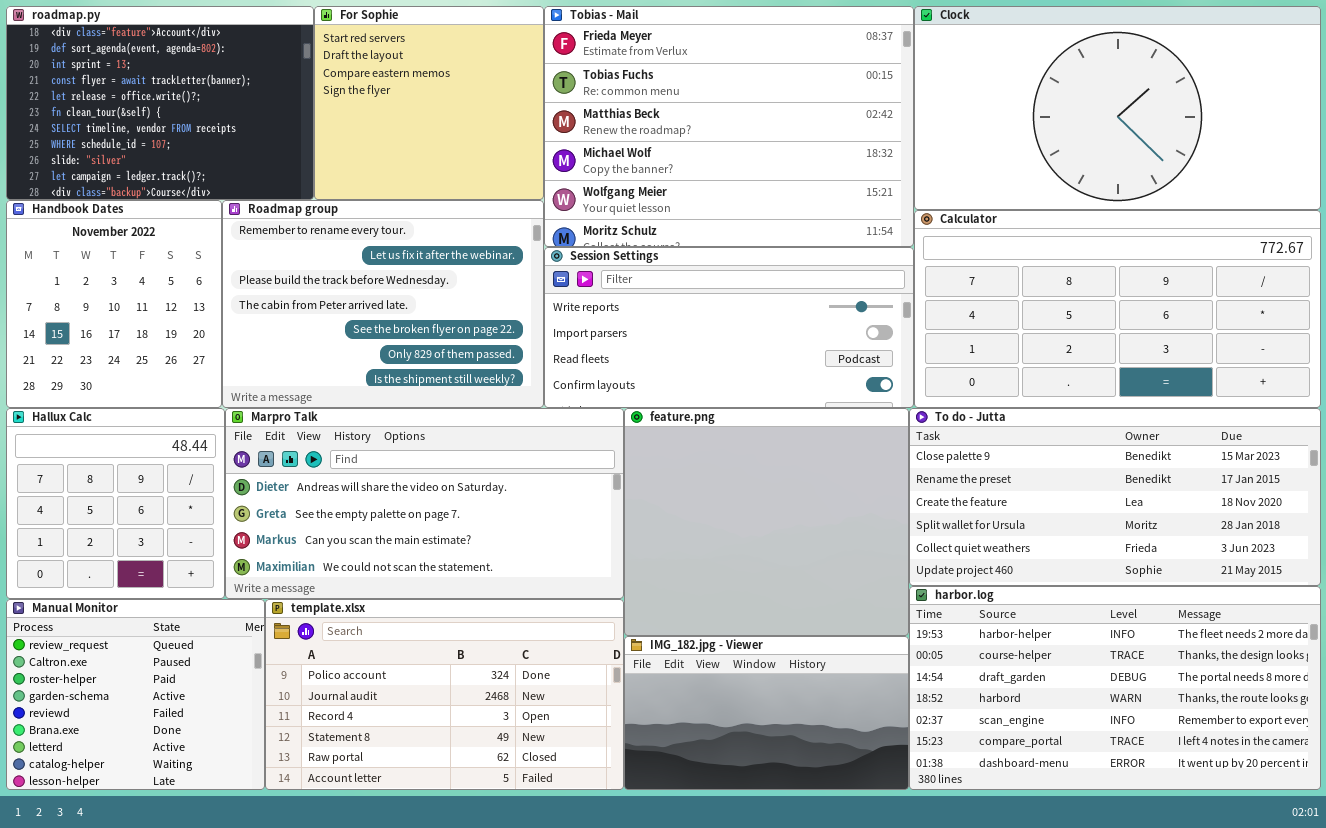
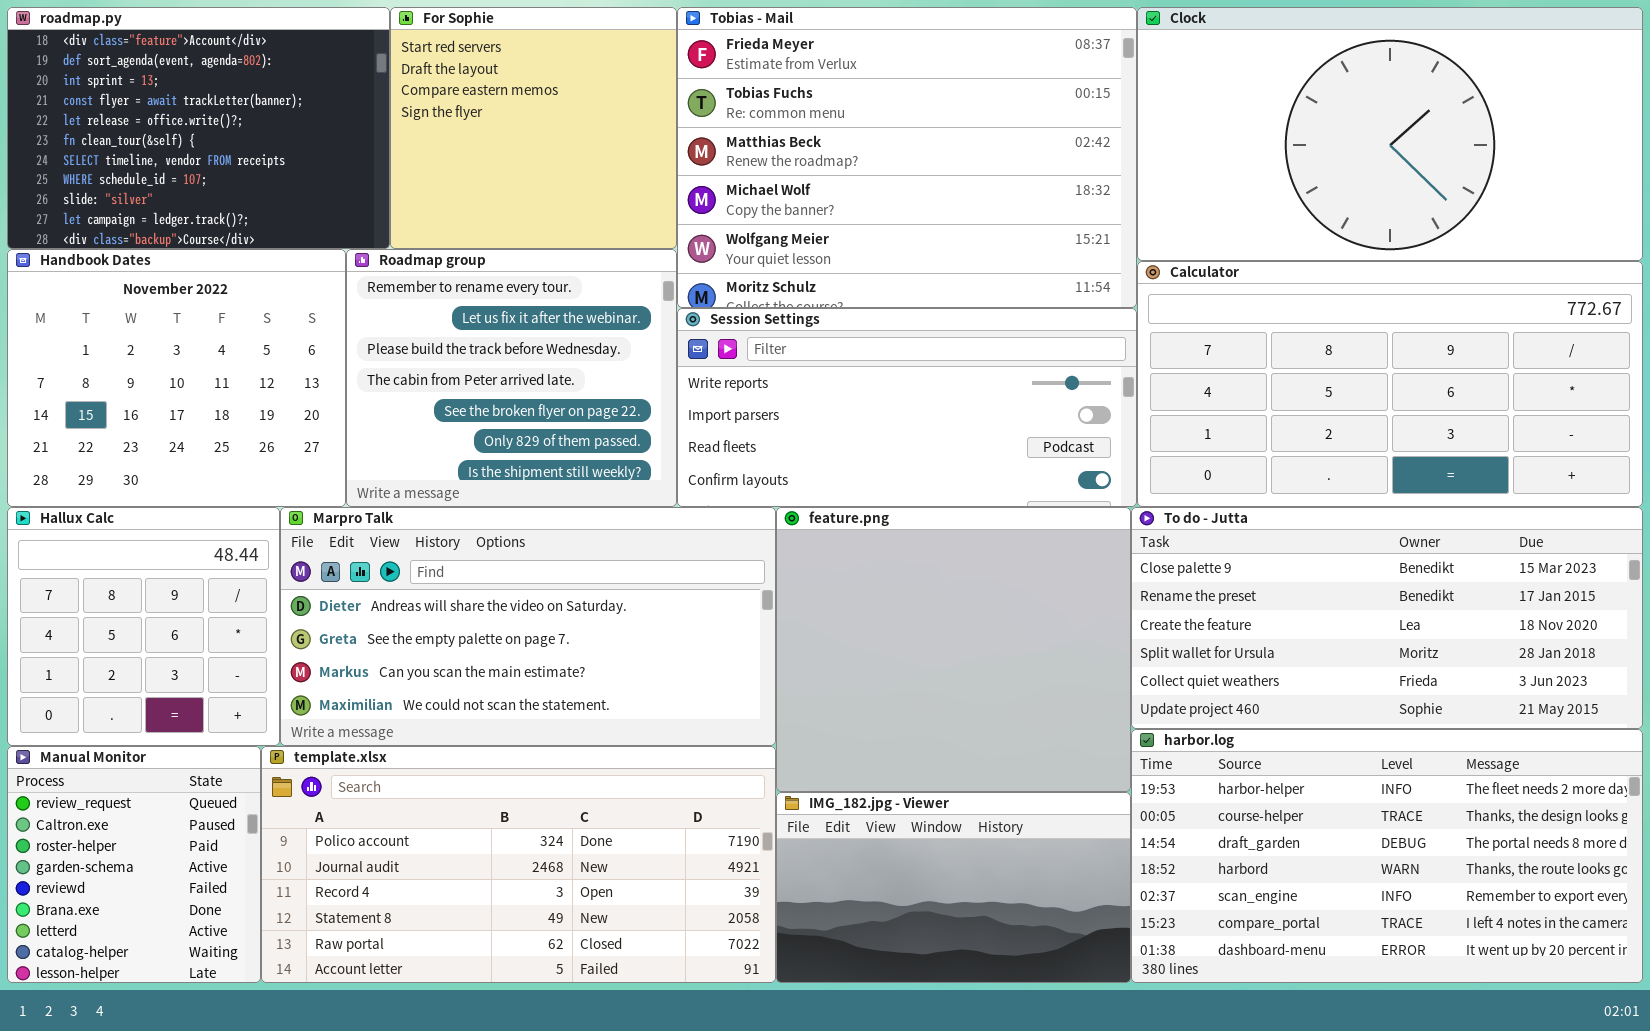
Handbook Dates: [6,200,222,408] -> [7,249,346,507], resized
Roadmap group: [222,200,544,408] -> [346,249,677,507], resized
Manual Monitor: [6,599,265,790] -> [7,746,261,983], resized
template.xlsx: [265,599,624,790] -> [261,746,776,983], resized

